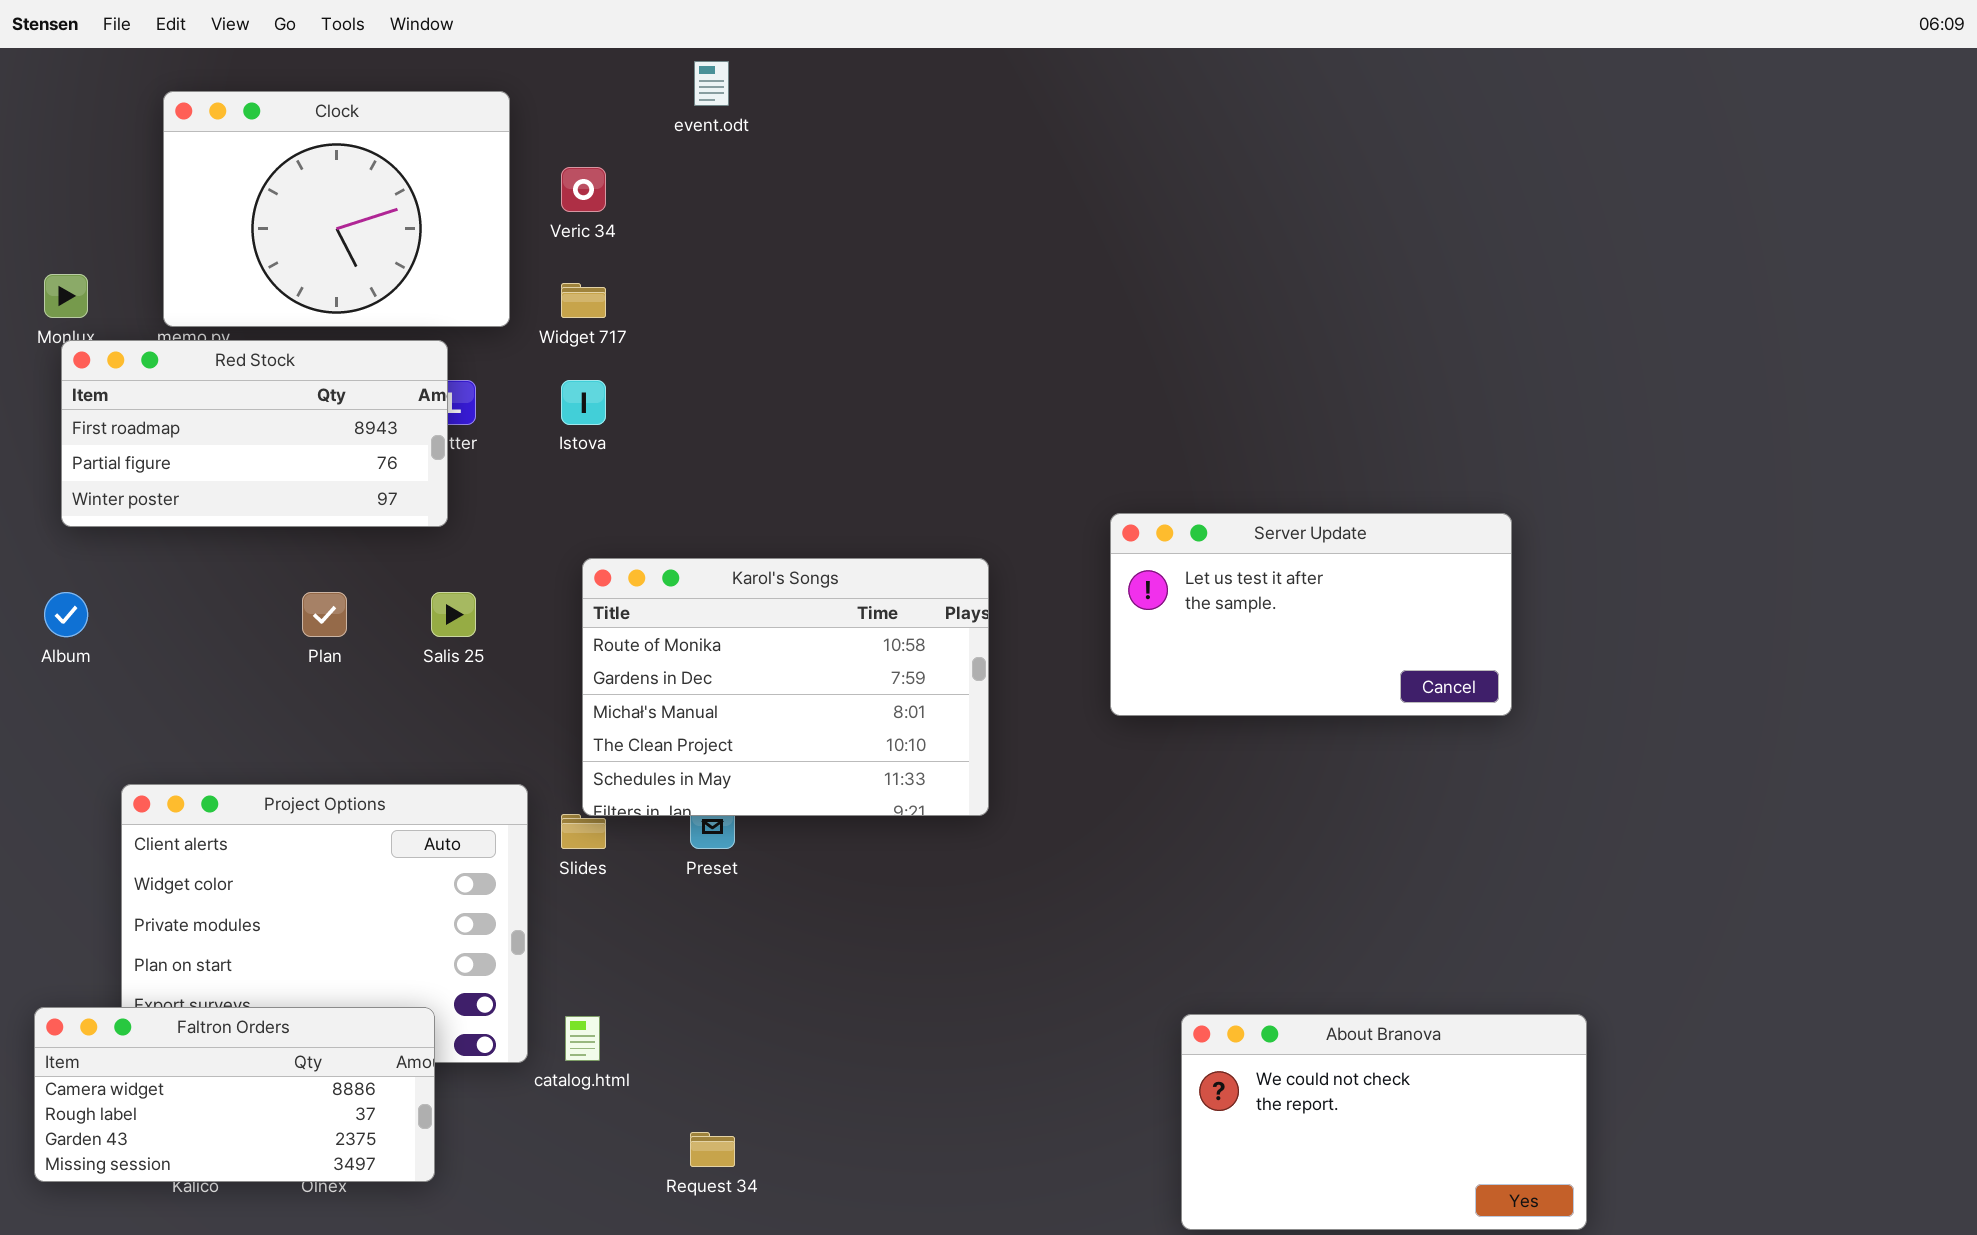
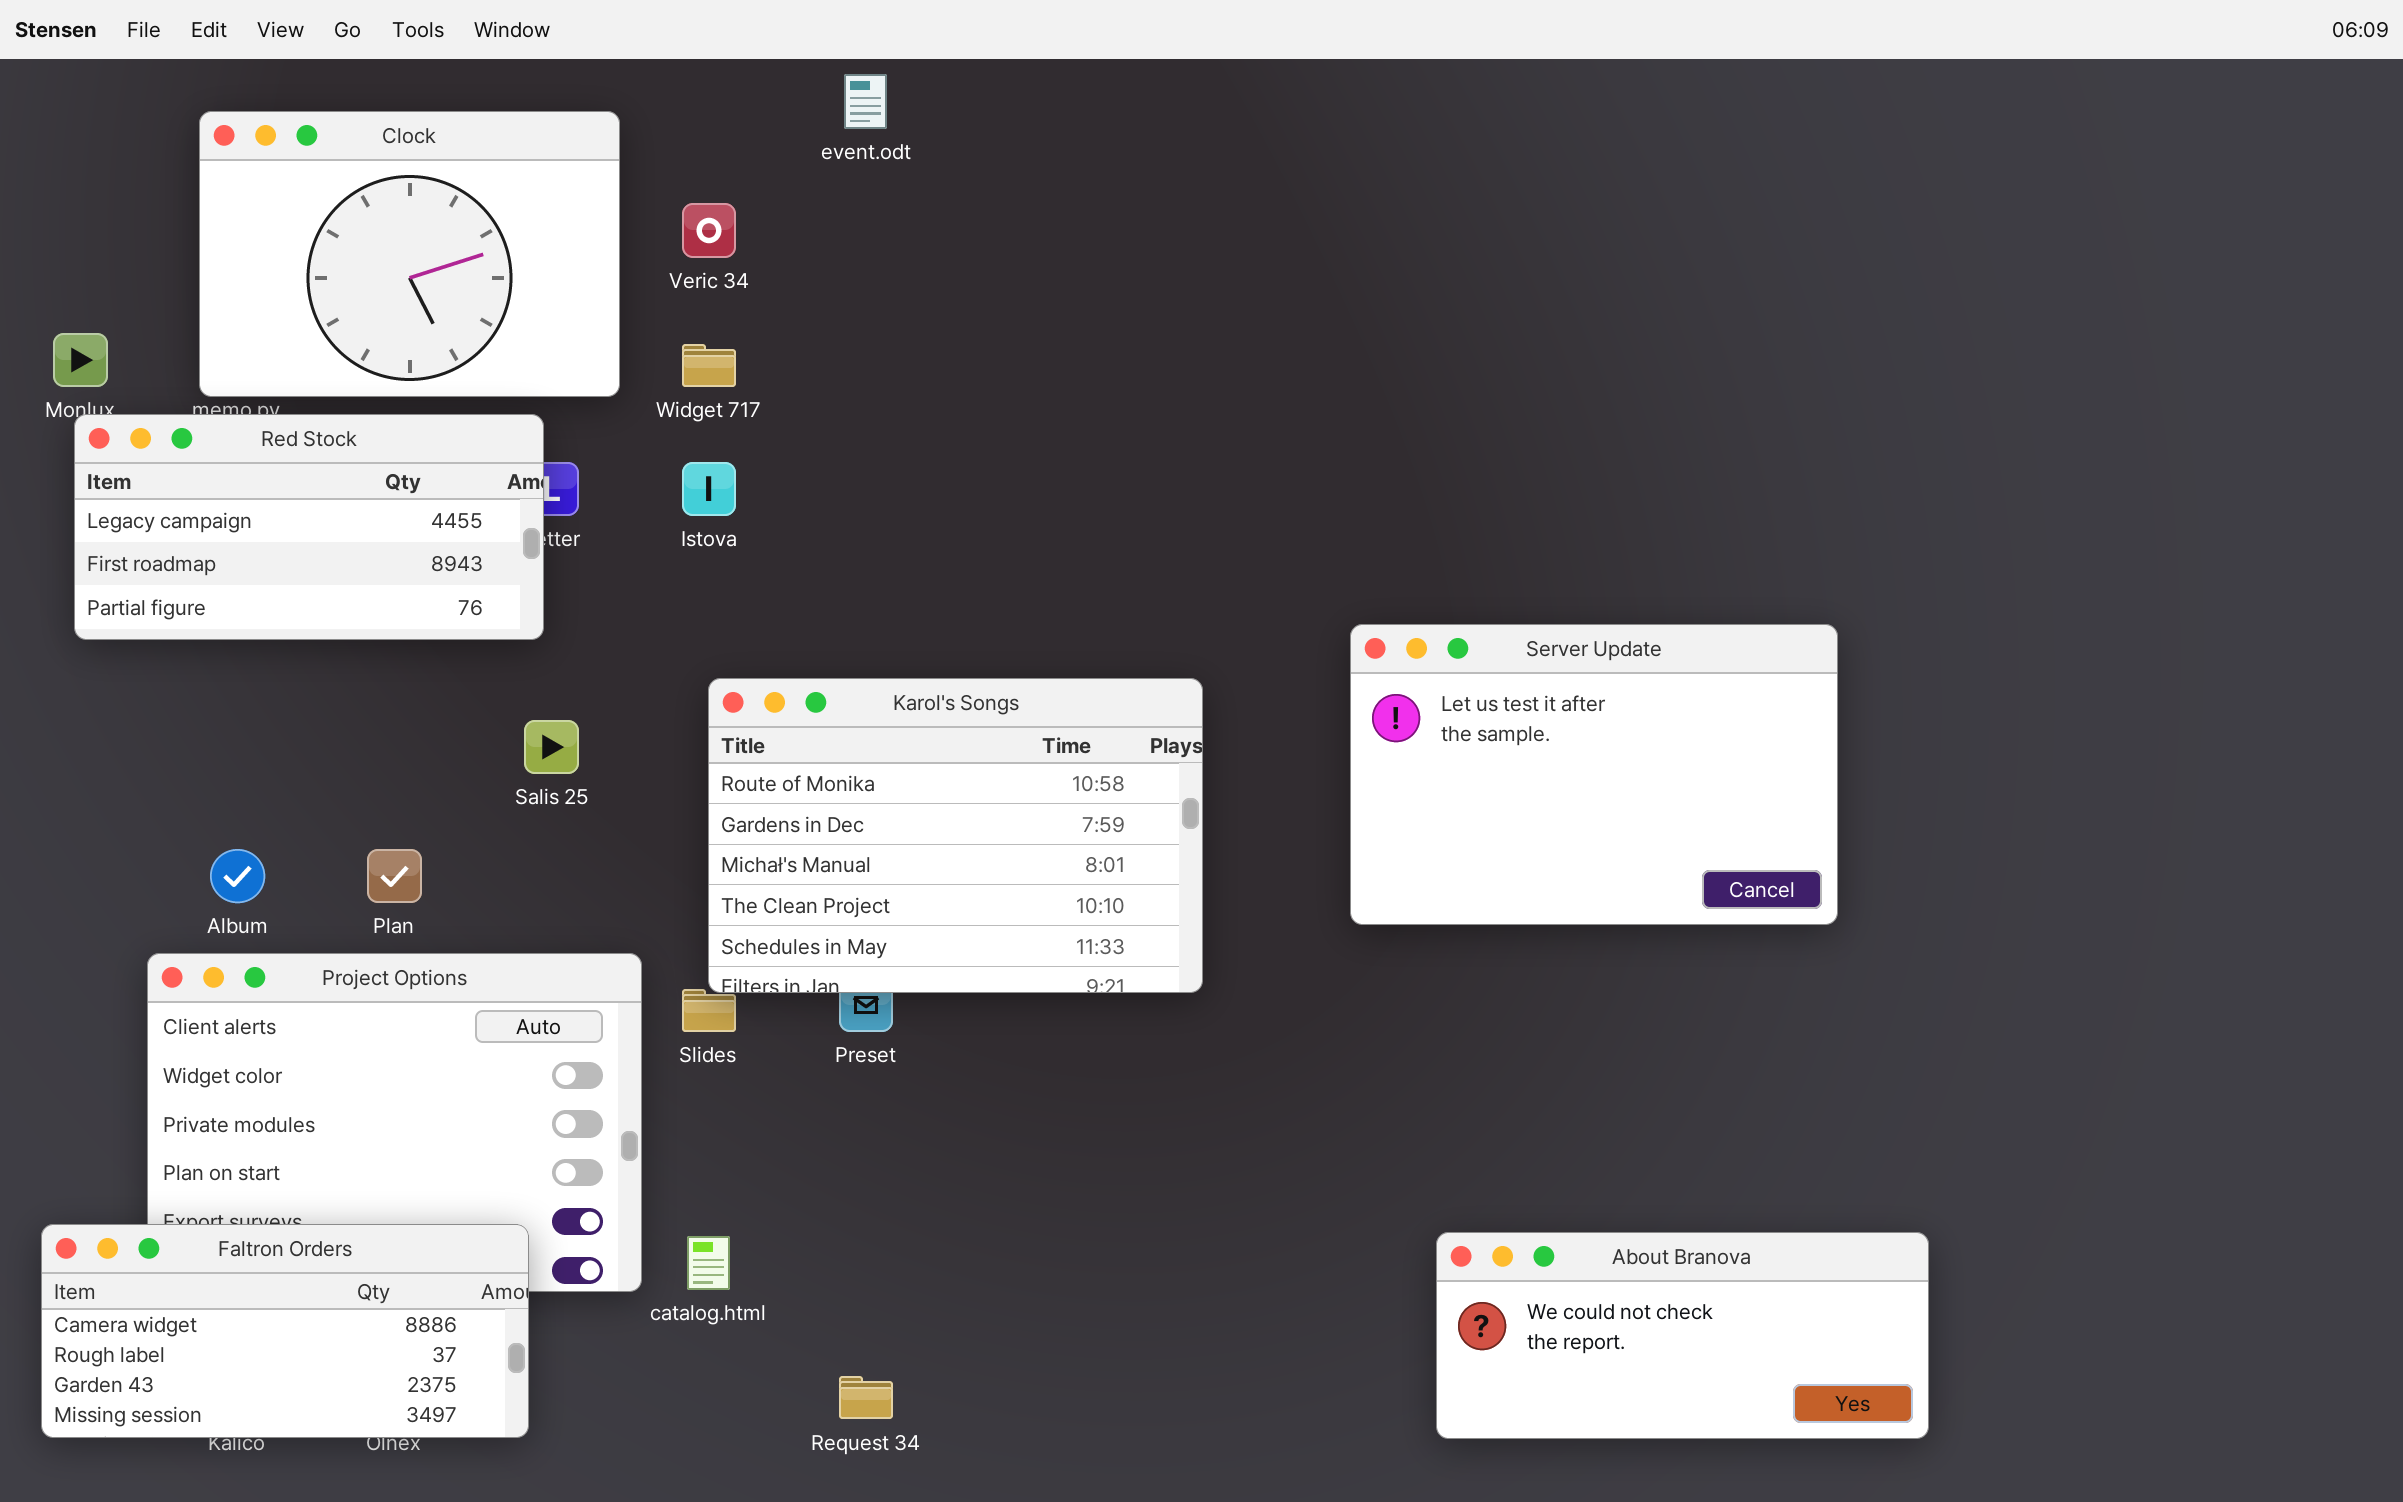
Red Stock: [61,340,448,527] -> [74,414,544,640], scrolled up 1 row
Server Update: [1110,513,1512,716] -> [1350,624,1838,925], resized
Album: [44,592,88,637] -> [210,849,265,903], moved
Plan: [302,592,347,637] -> [367,849,422,903], moved
About Branova: [1181,1014,1587,1230] -> [1436,1232,1929,1439], resized

